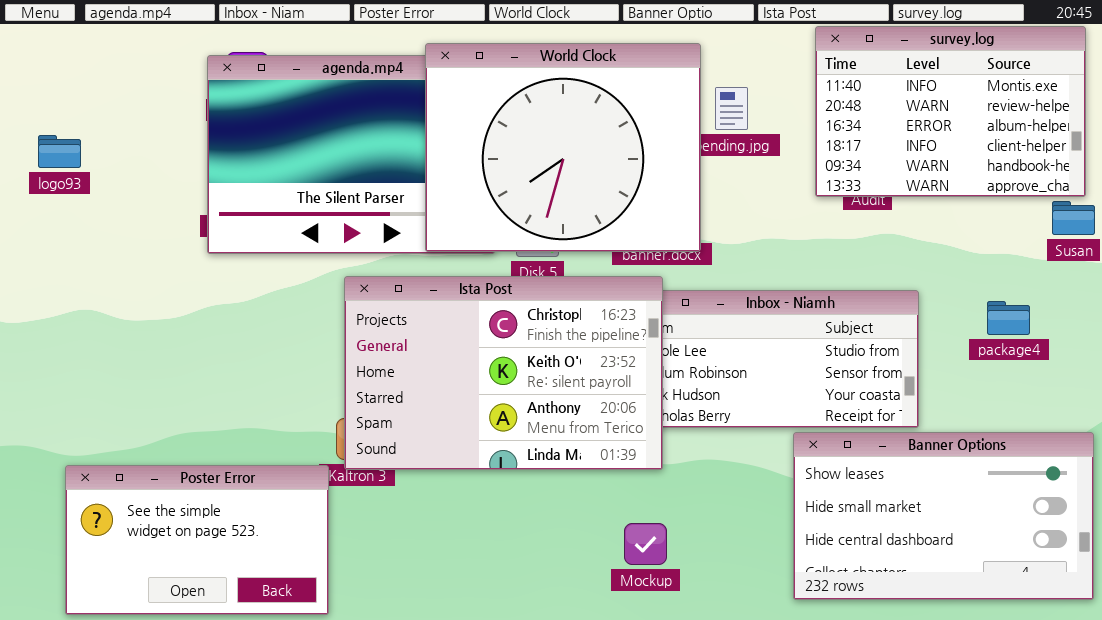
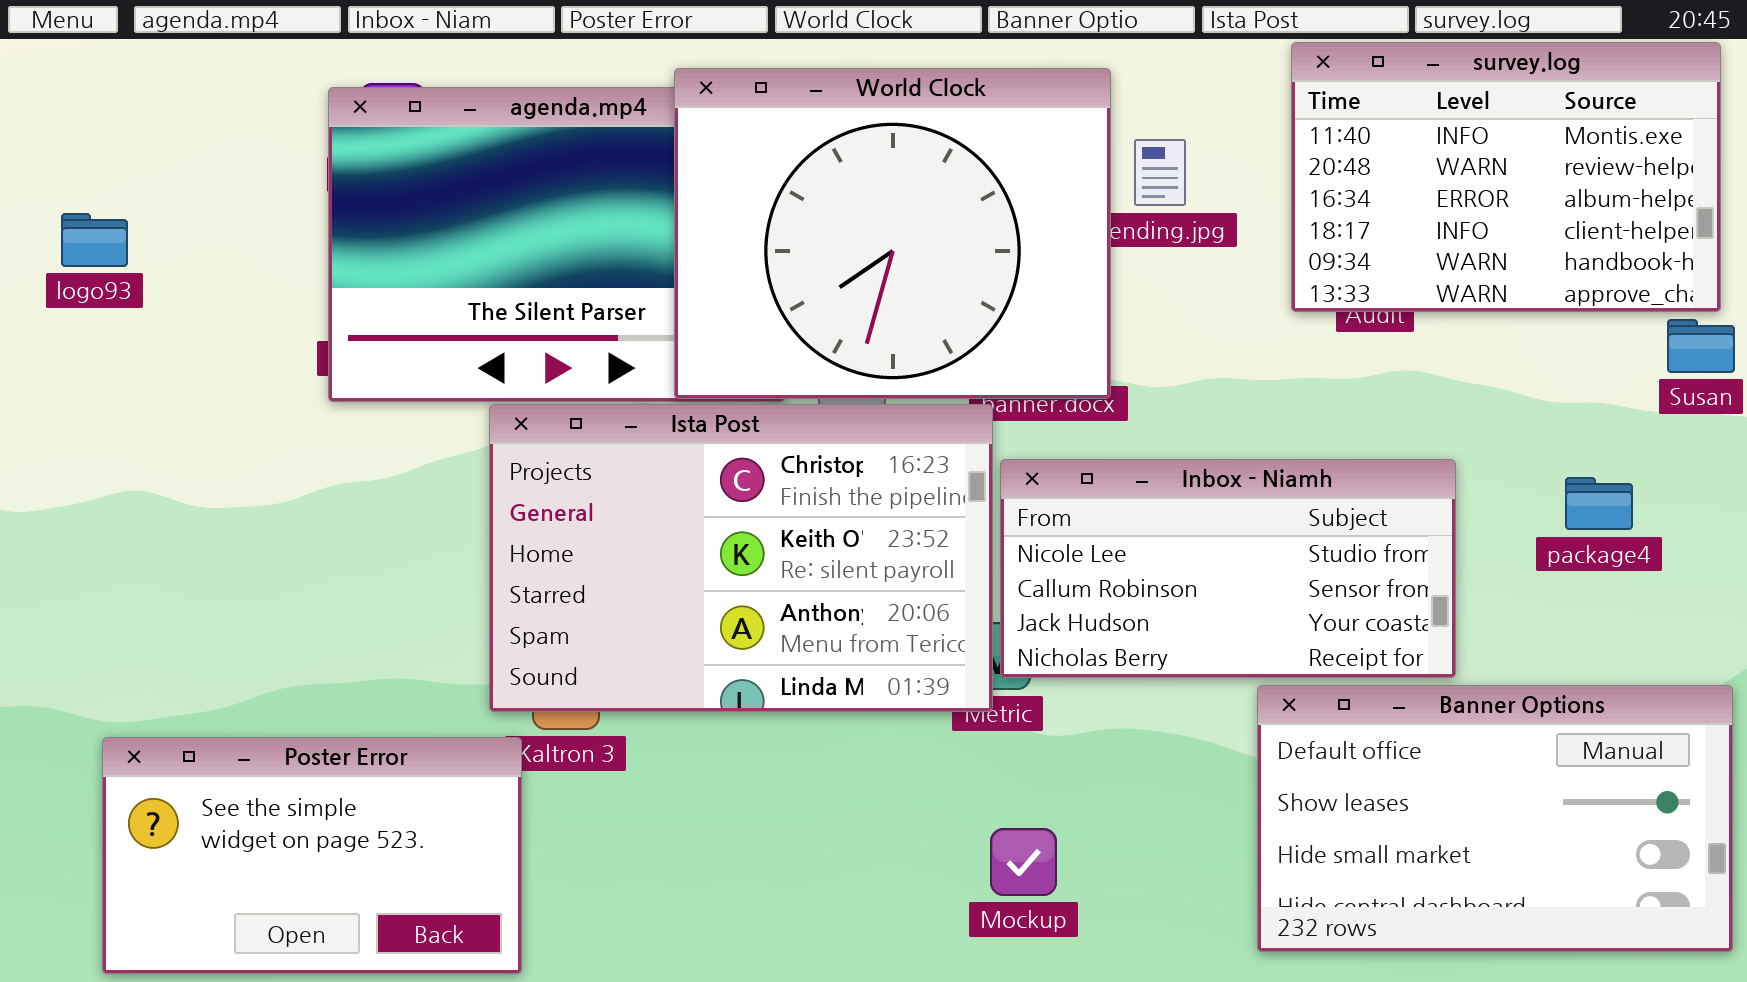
Ista Post: [344,276,663,470] -> [489,404,993,712], moved
Banner Options: [793,432,1094,600] -> [1257,685,1733,952], scrolled up 1 row

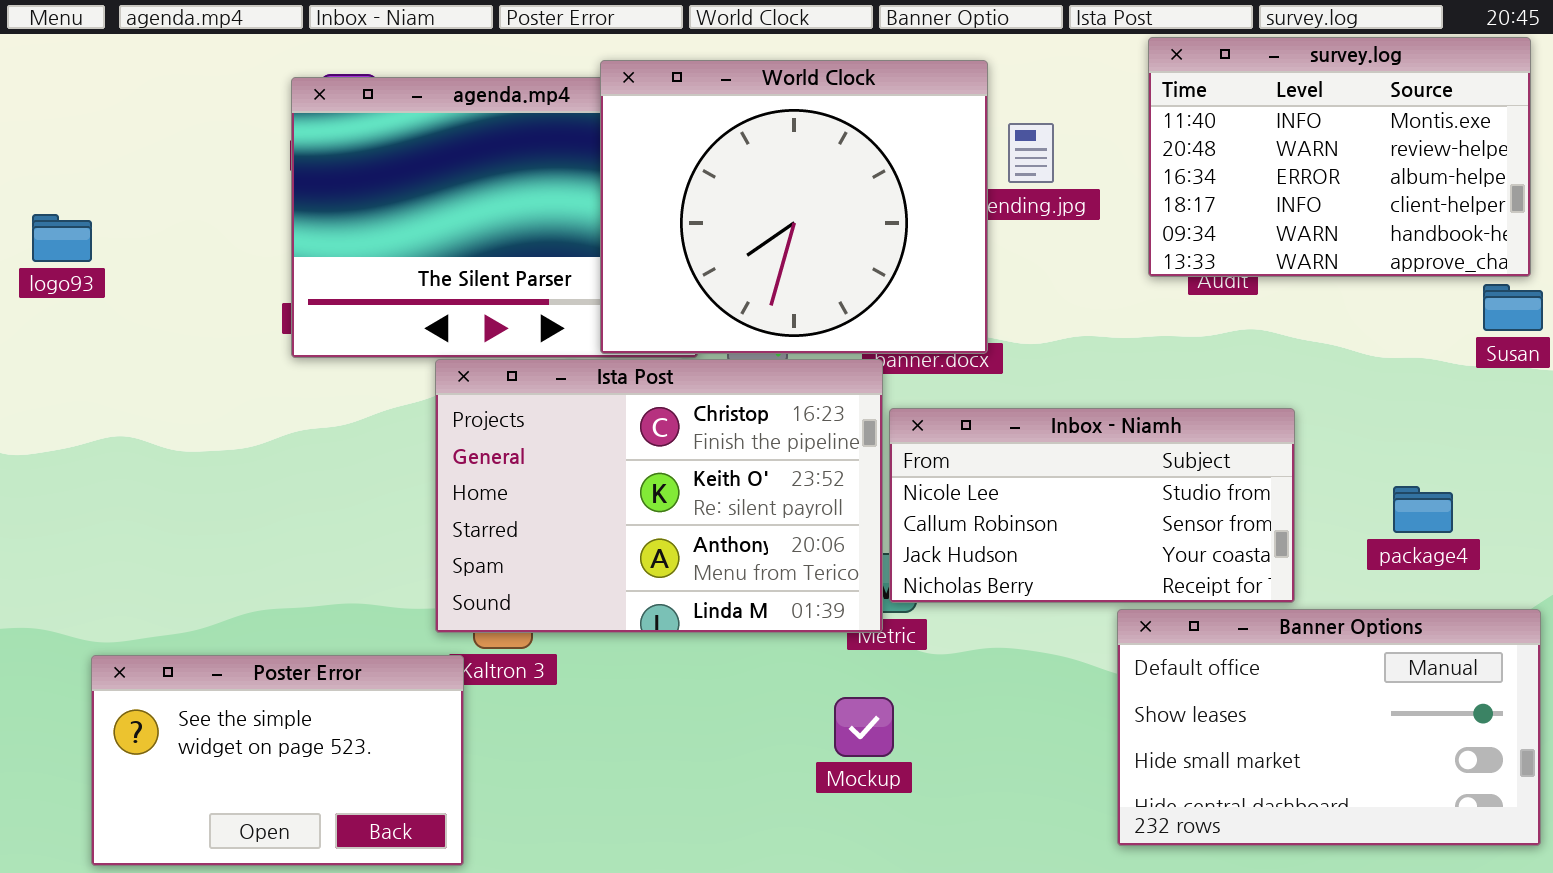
logo93: [61,213,128,267] -> [32,214,92,262], moved
package4: [1565,477,1633,530] -> [1393,486,1453,533], moved
Mockup: [990,828,1057,896] -> [834,697,894,757], moved

